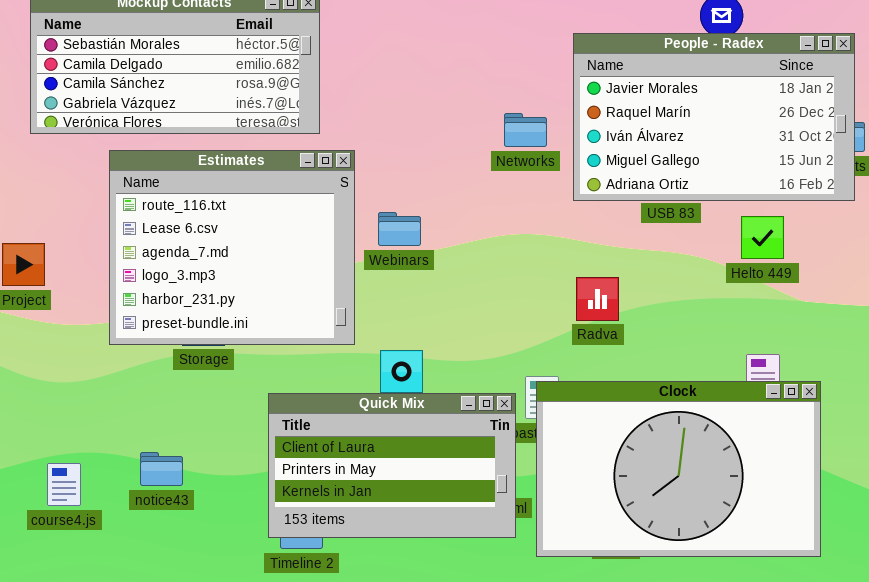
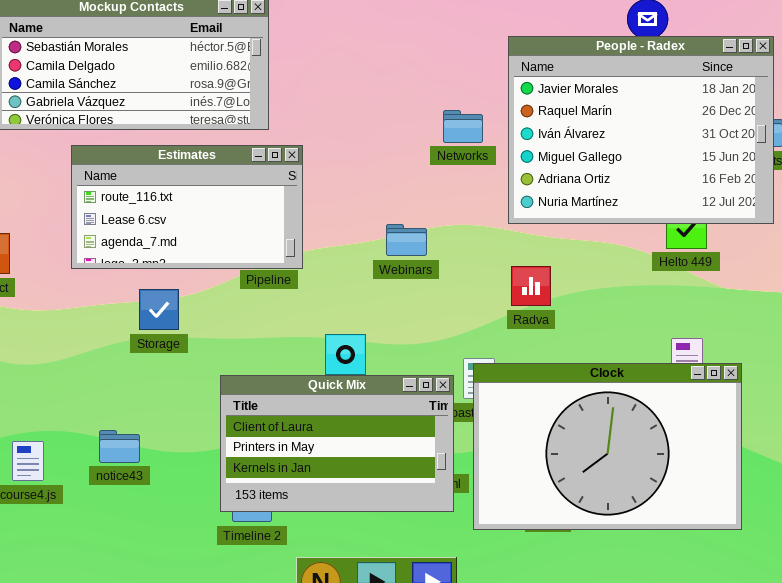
People - Radex: [573,33,855,201] -> [508,36,774,224], resized
Estimates: [109,150,355,345] -> [71,145,303,269], resized
Webinars: [378,212,421,246] -> [386,224,427,256], moved

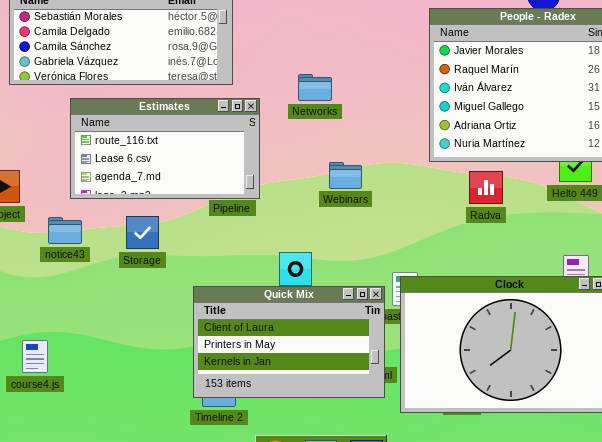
Networks: [443,110,483,143] -> [298,74,332,101], moved
Radva: [511,266,551,306] -> [469,171,503,204], moved
notice43: [99,430,140,463] -> [48,217,82,244], moved

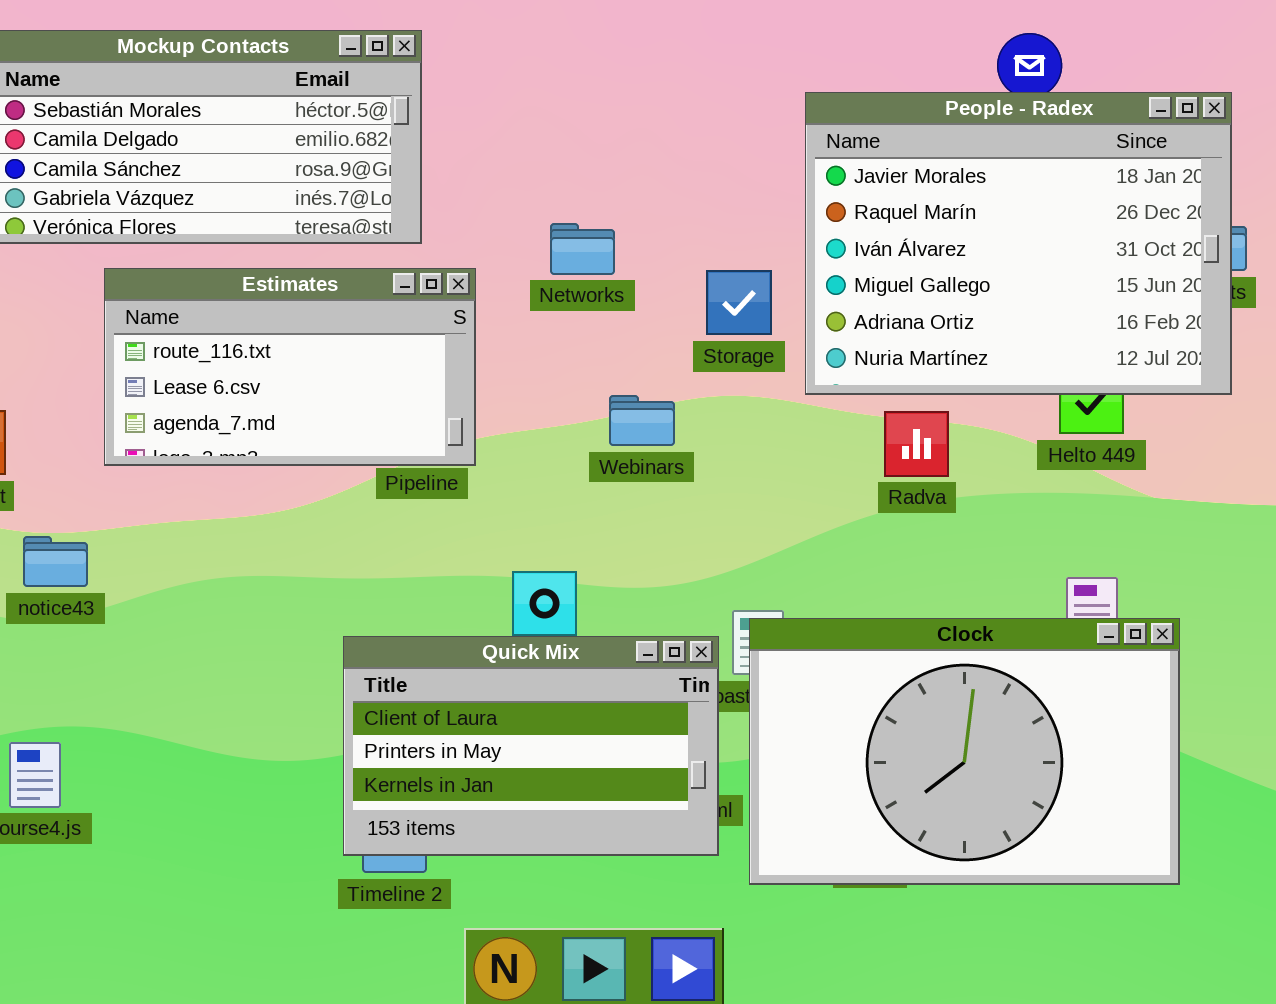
Storage: [126,216,159,249] -> [706,270,772,335], moved
notice43: [48,217,82,244] -> [23,536,88,587], moved

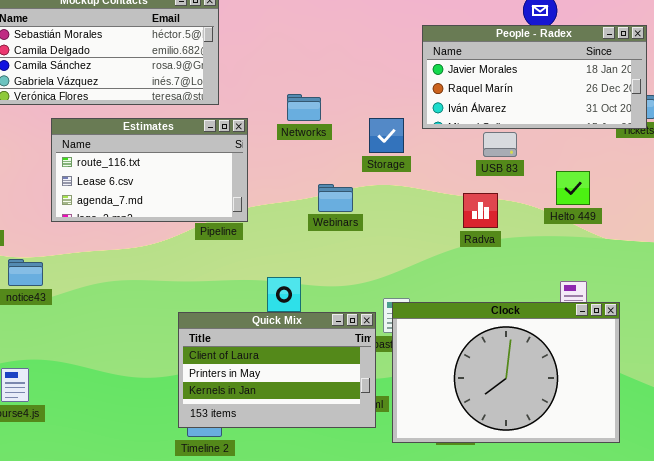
People - Radex: [805,92,1232,395] -> [422,25,647,129], resized

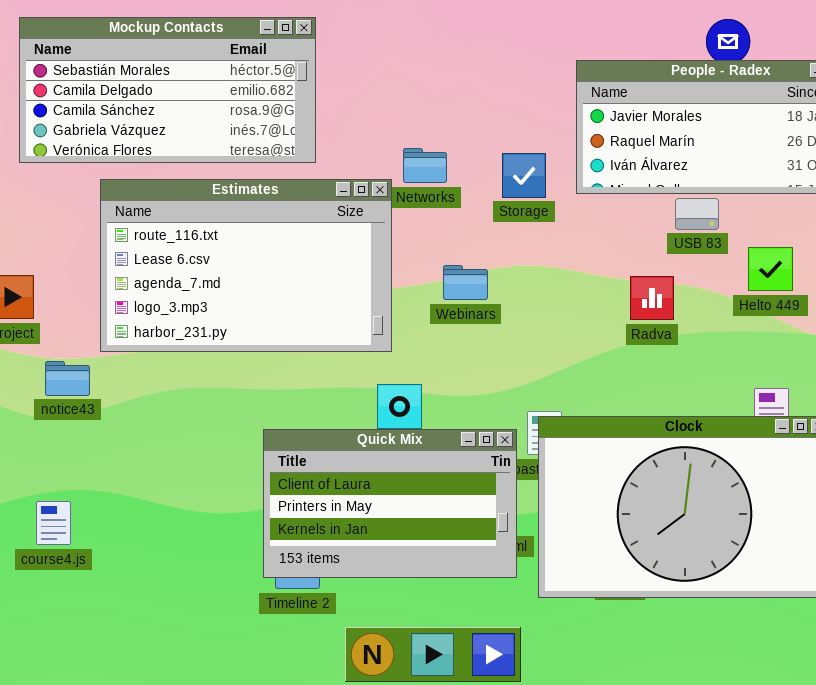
Estimates: [51,118,248,222] -> [100,179,392,352], resized
Storage: [369,118,404,153] -> [502,153,546,198], moved
USB 83: [483,132,517,157] -> [675,198,719,230], moved

